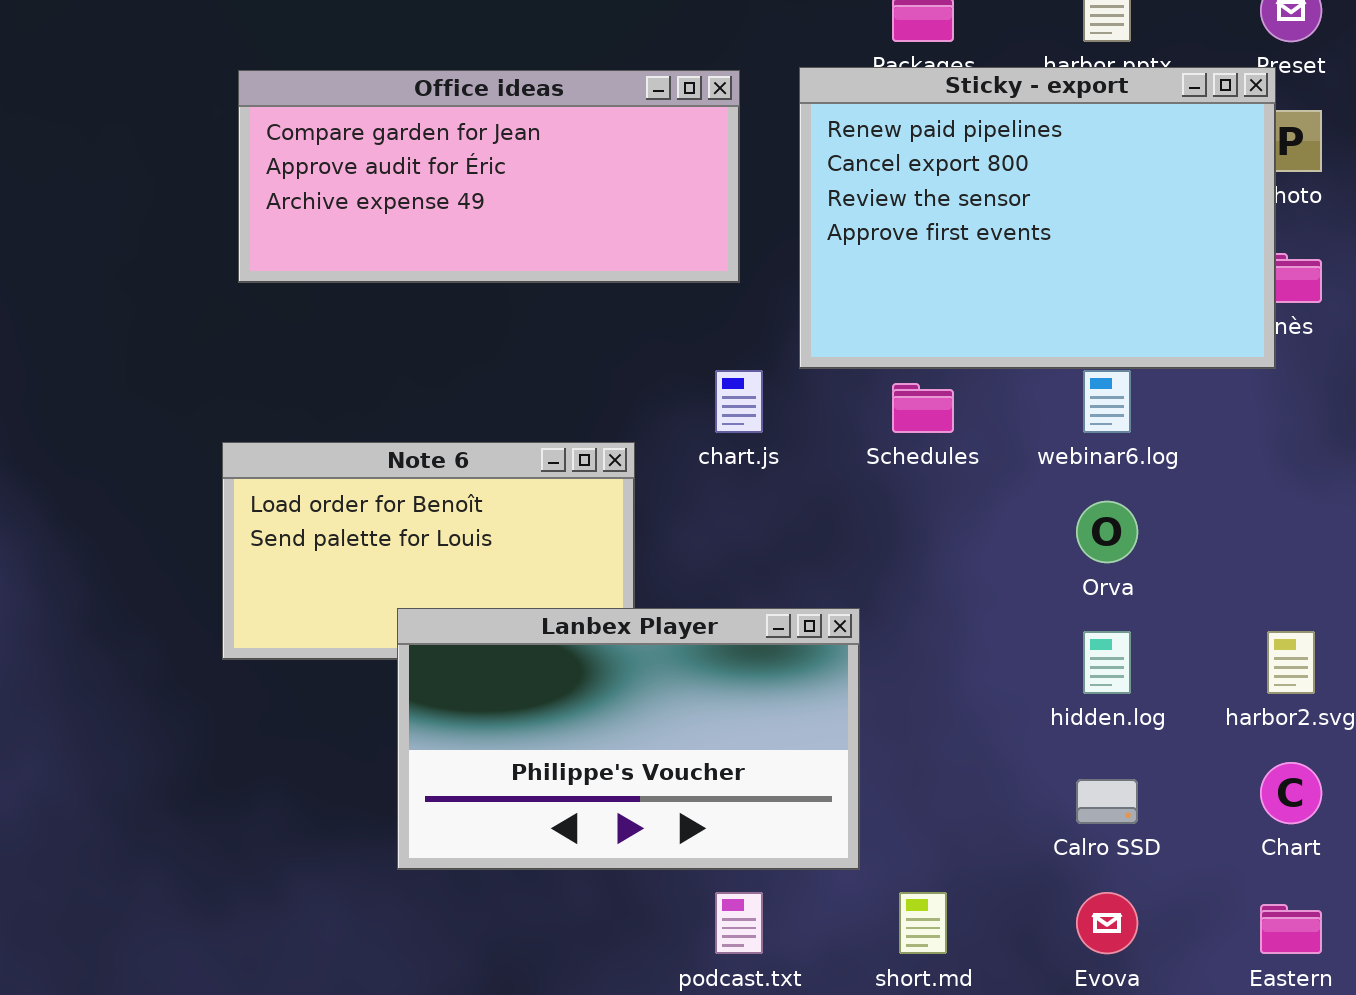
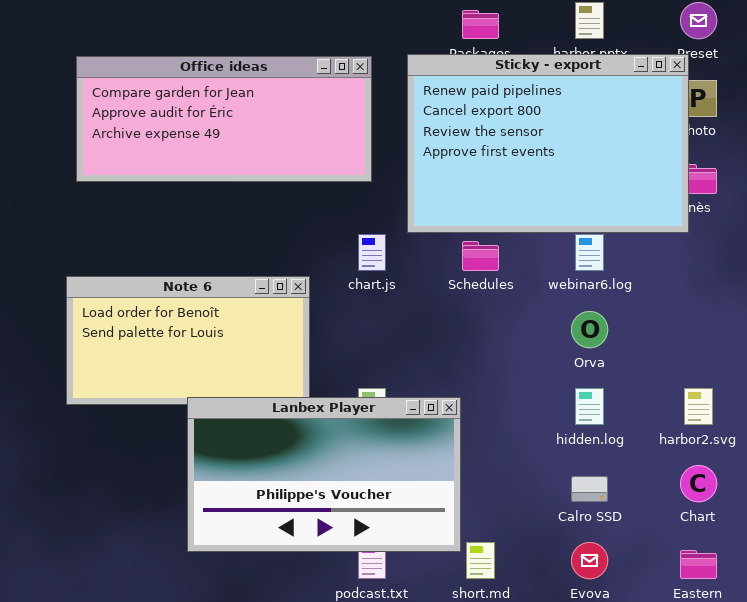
Lanbex Player: [397,608,860,870] -> [187,397,461,552], moved

